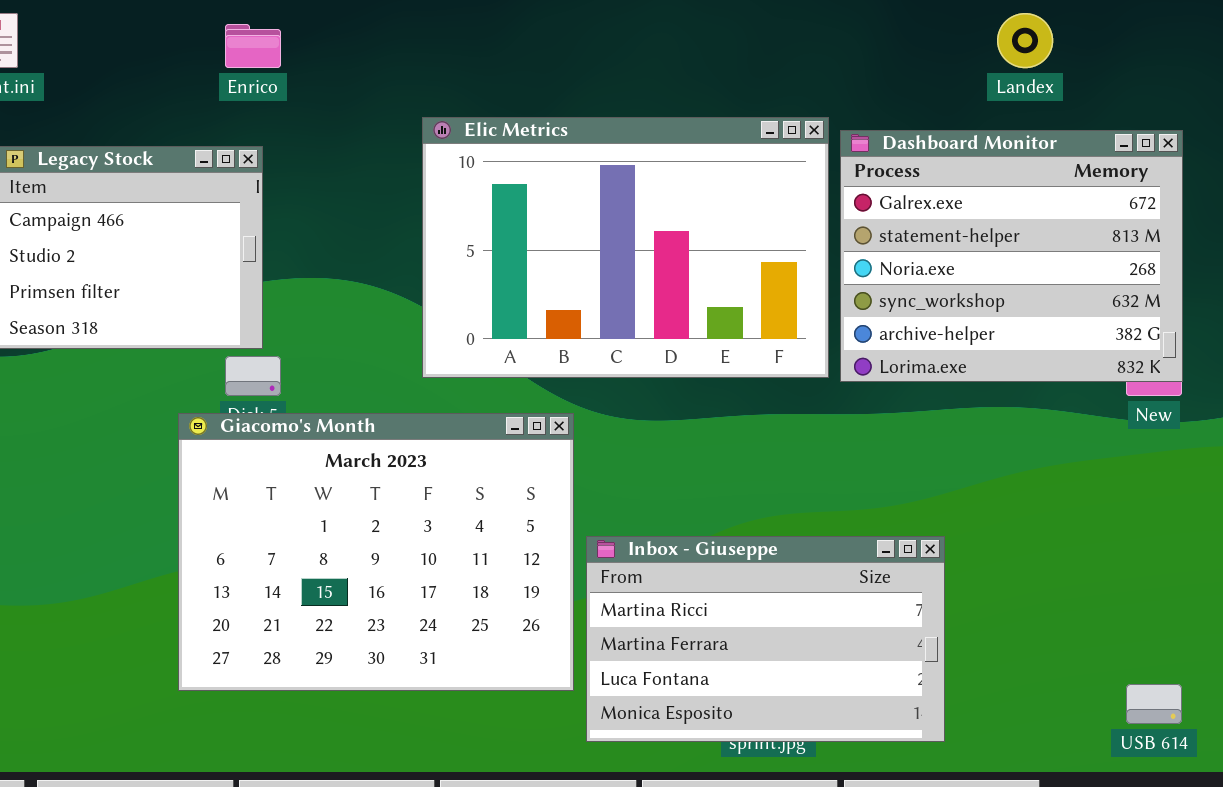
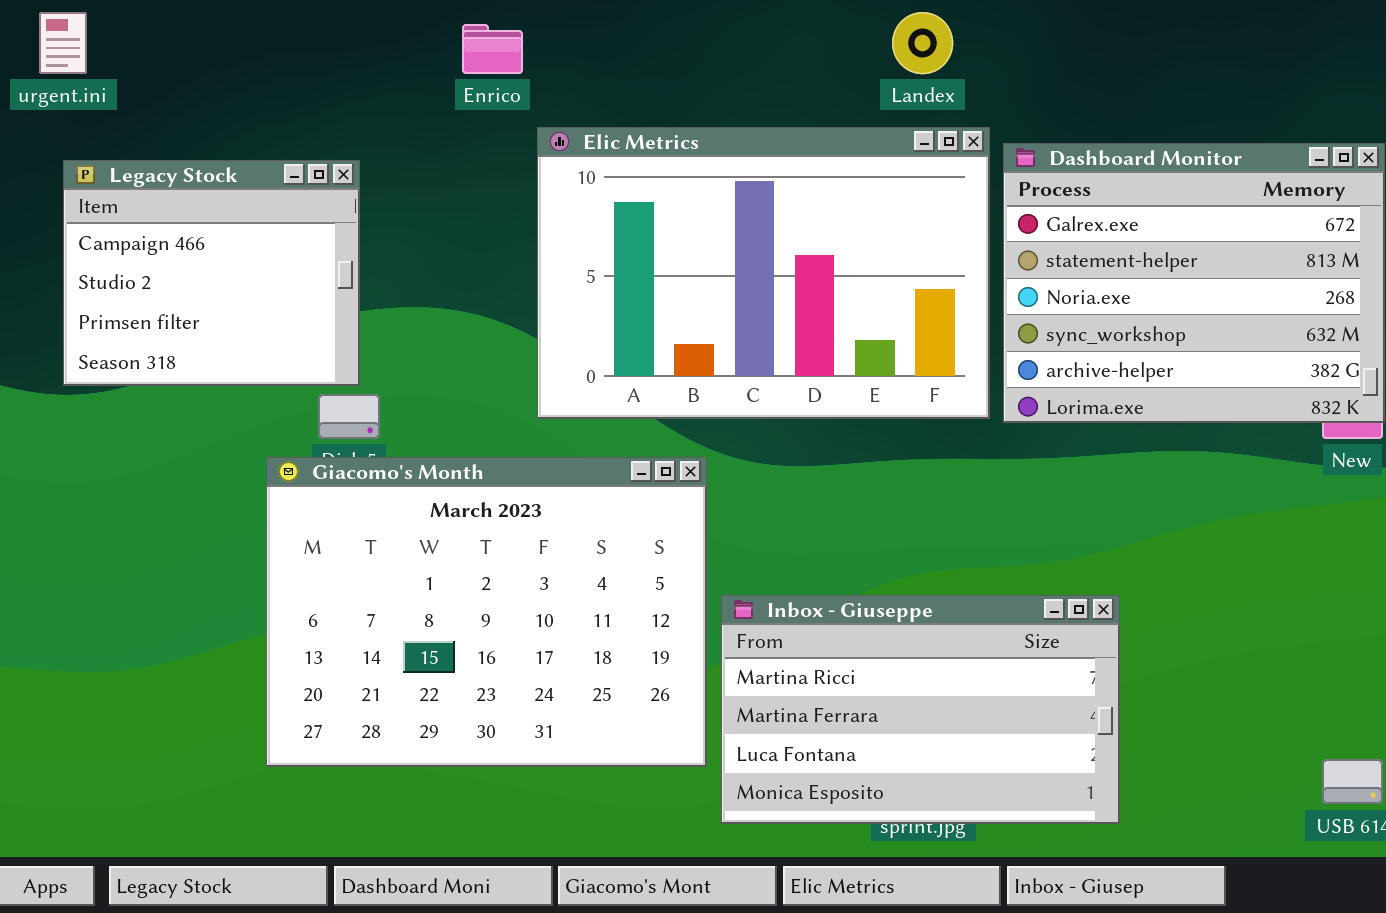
Landex: [997,13,1053,68] -> [892,12,953,74], moved
Enrico: [225,24,281,68] -> [462,24,523,74], moved

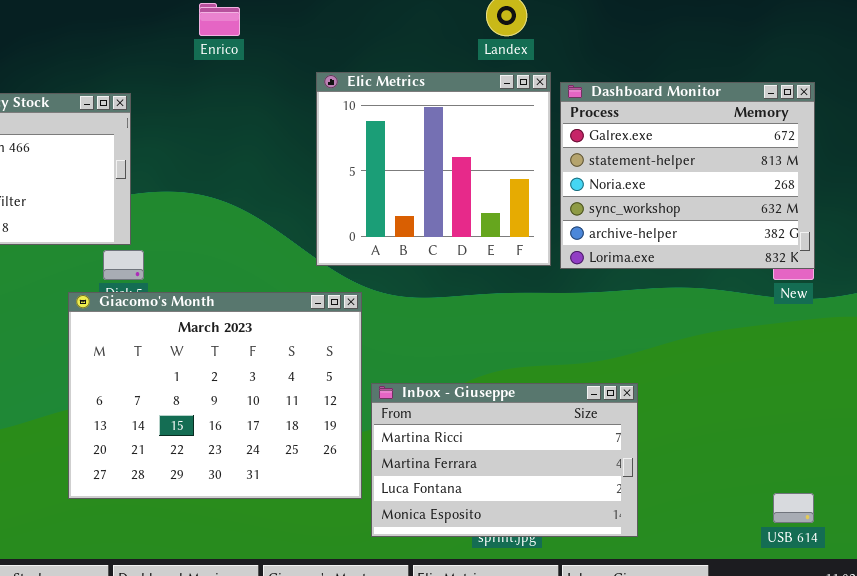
Elic Metrics: [537,127,990,419] -> [316,72,551,266], resized

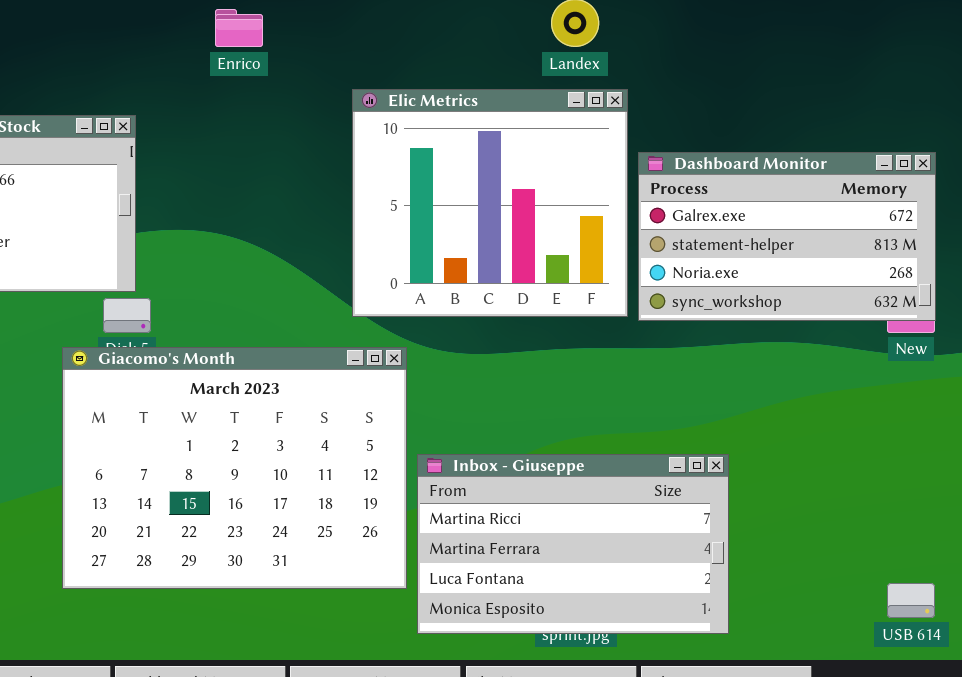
Dashboard Monitor: [560,82,815,269] -> [638,152,936,321], resized

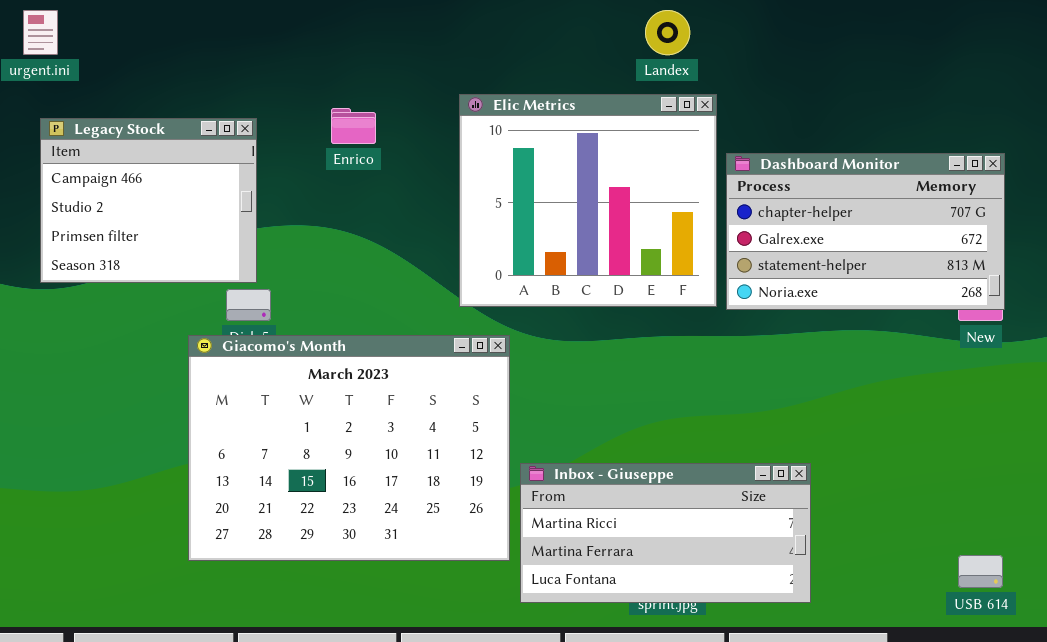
Enrico: [215,9,263,47] -> [331,108,376,144], moved
Dashboard Monitor: [638,152,936,321] -> [726,153,1005,310], scrolled up 1 row
Inbox - Giuseppe: [417,454,729,634] -> [520,463,811,603], resized

